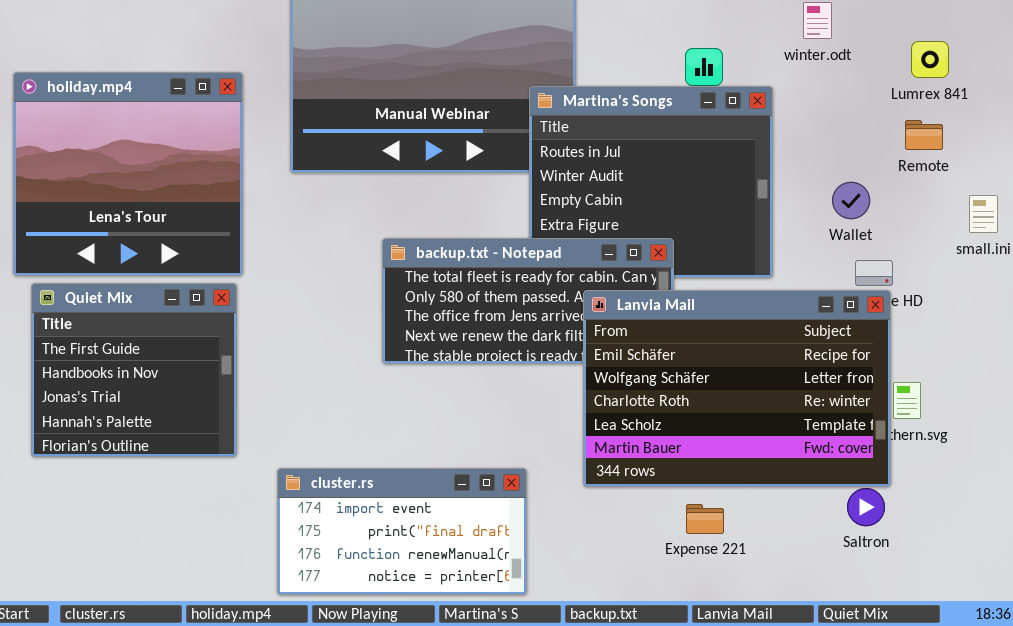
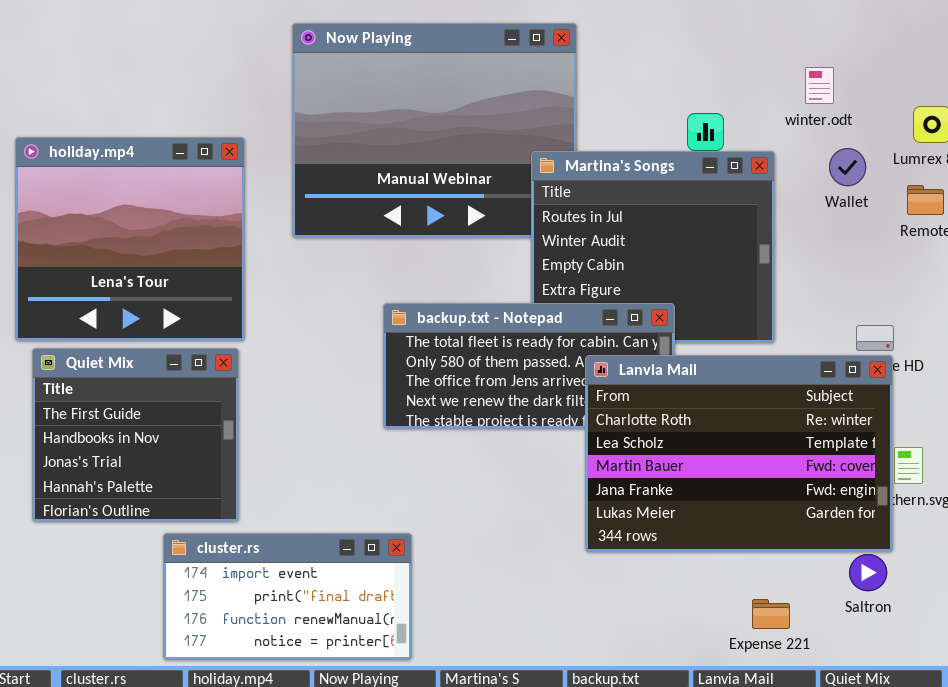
Wallet: [832,182,870,219] -> [829,148,866,186], moved
Lanvia Mail: [583,290,891,487] -> [585,355,893,552], scrolled down 2 rows
cluster.rs: [277,468,527,595] -> [163,533,412,660], moved
Expense 221: [686,504,724,534] -> [752,599,790,629], moved

